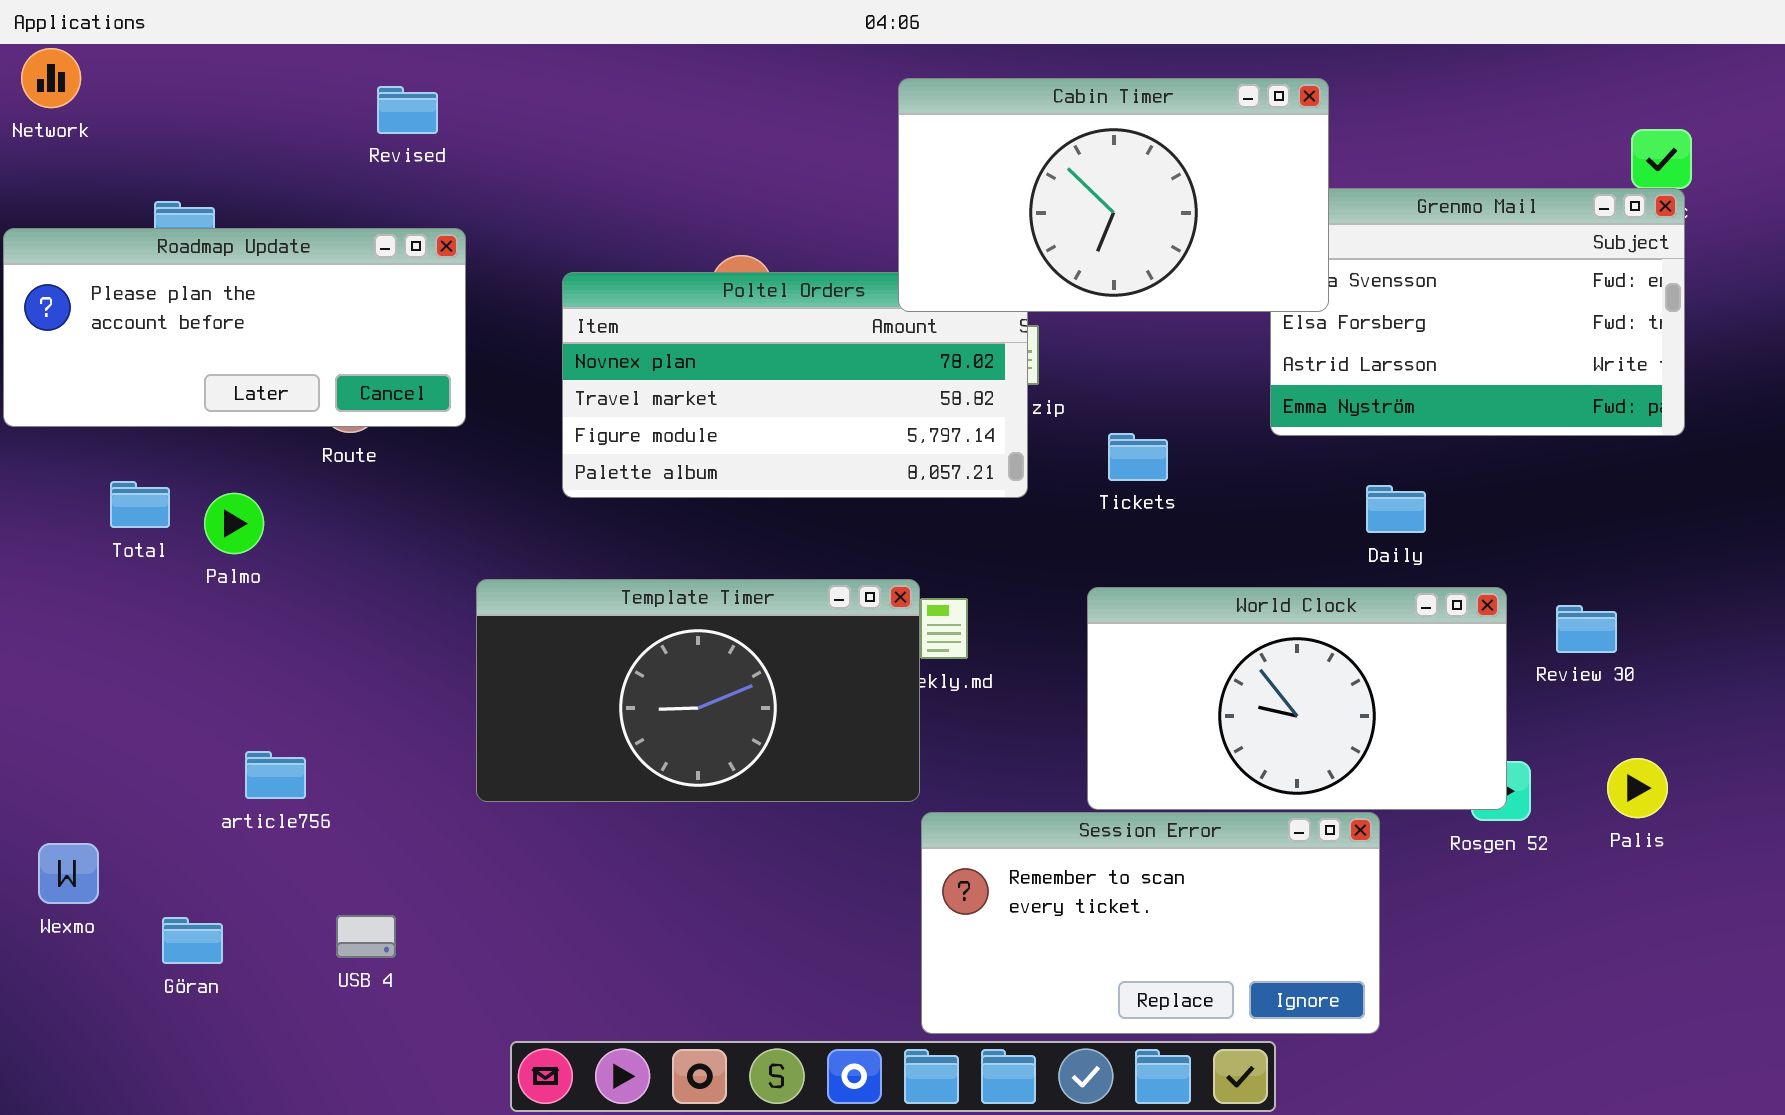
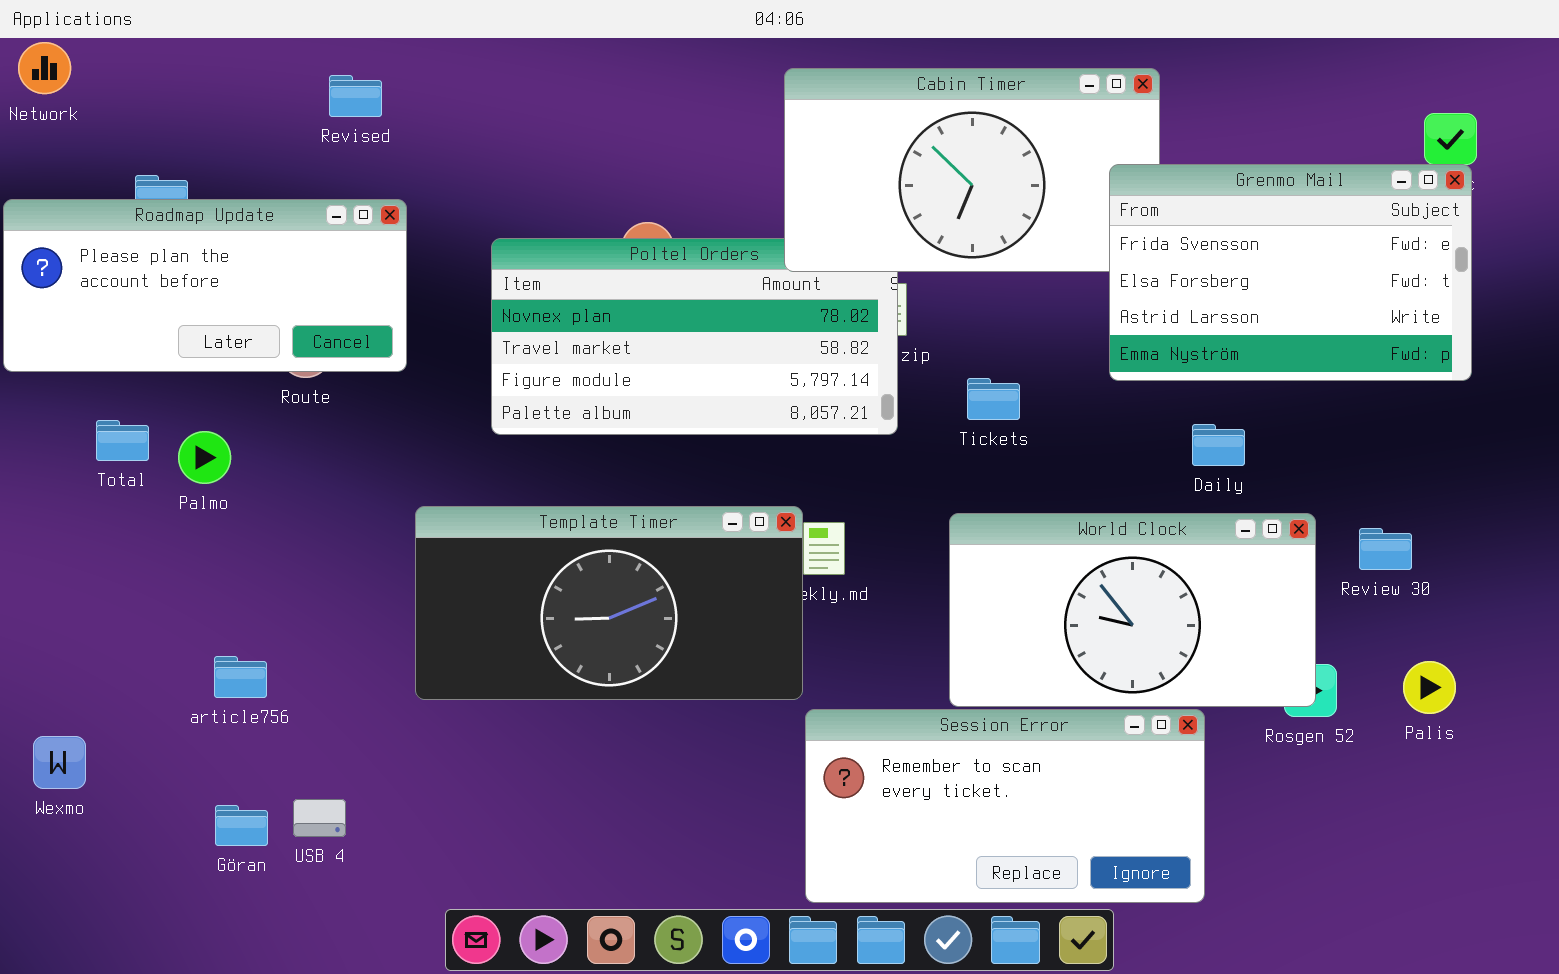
Grenmo Mail: [1270,188,1685,436] -> [1109,164,1472,381], raised
Göran: [162,917,223,964] -> [215,805,268,846], moved

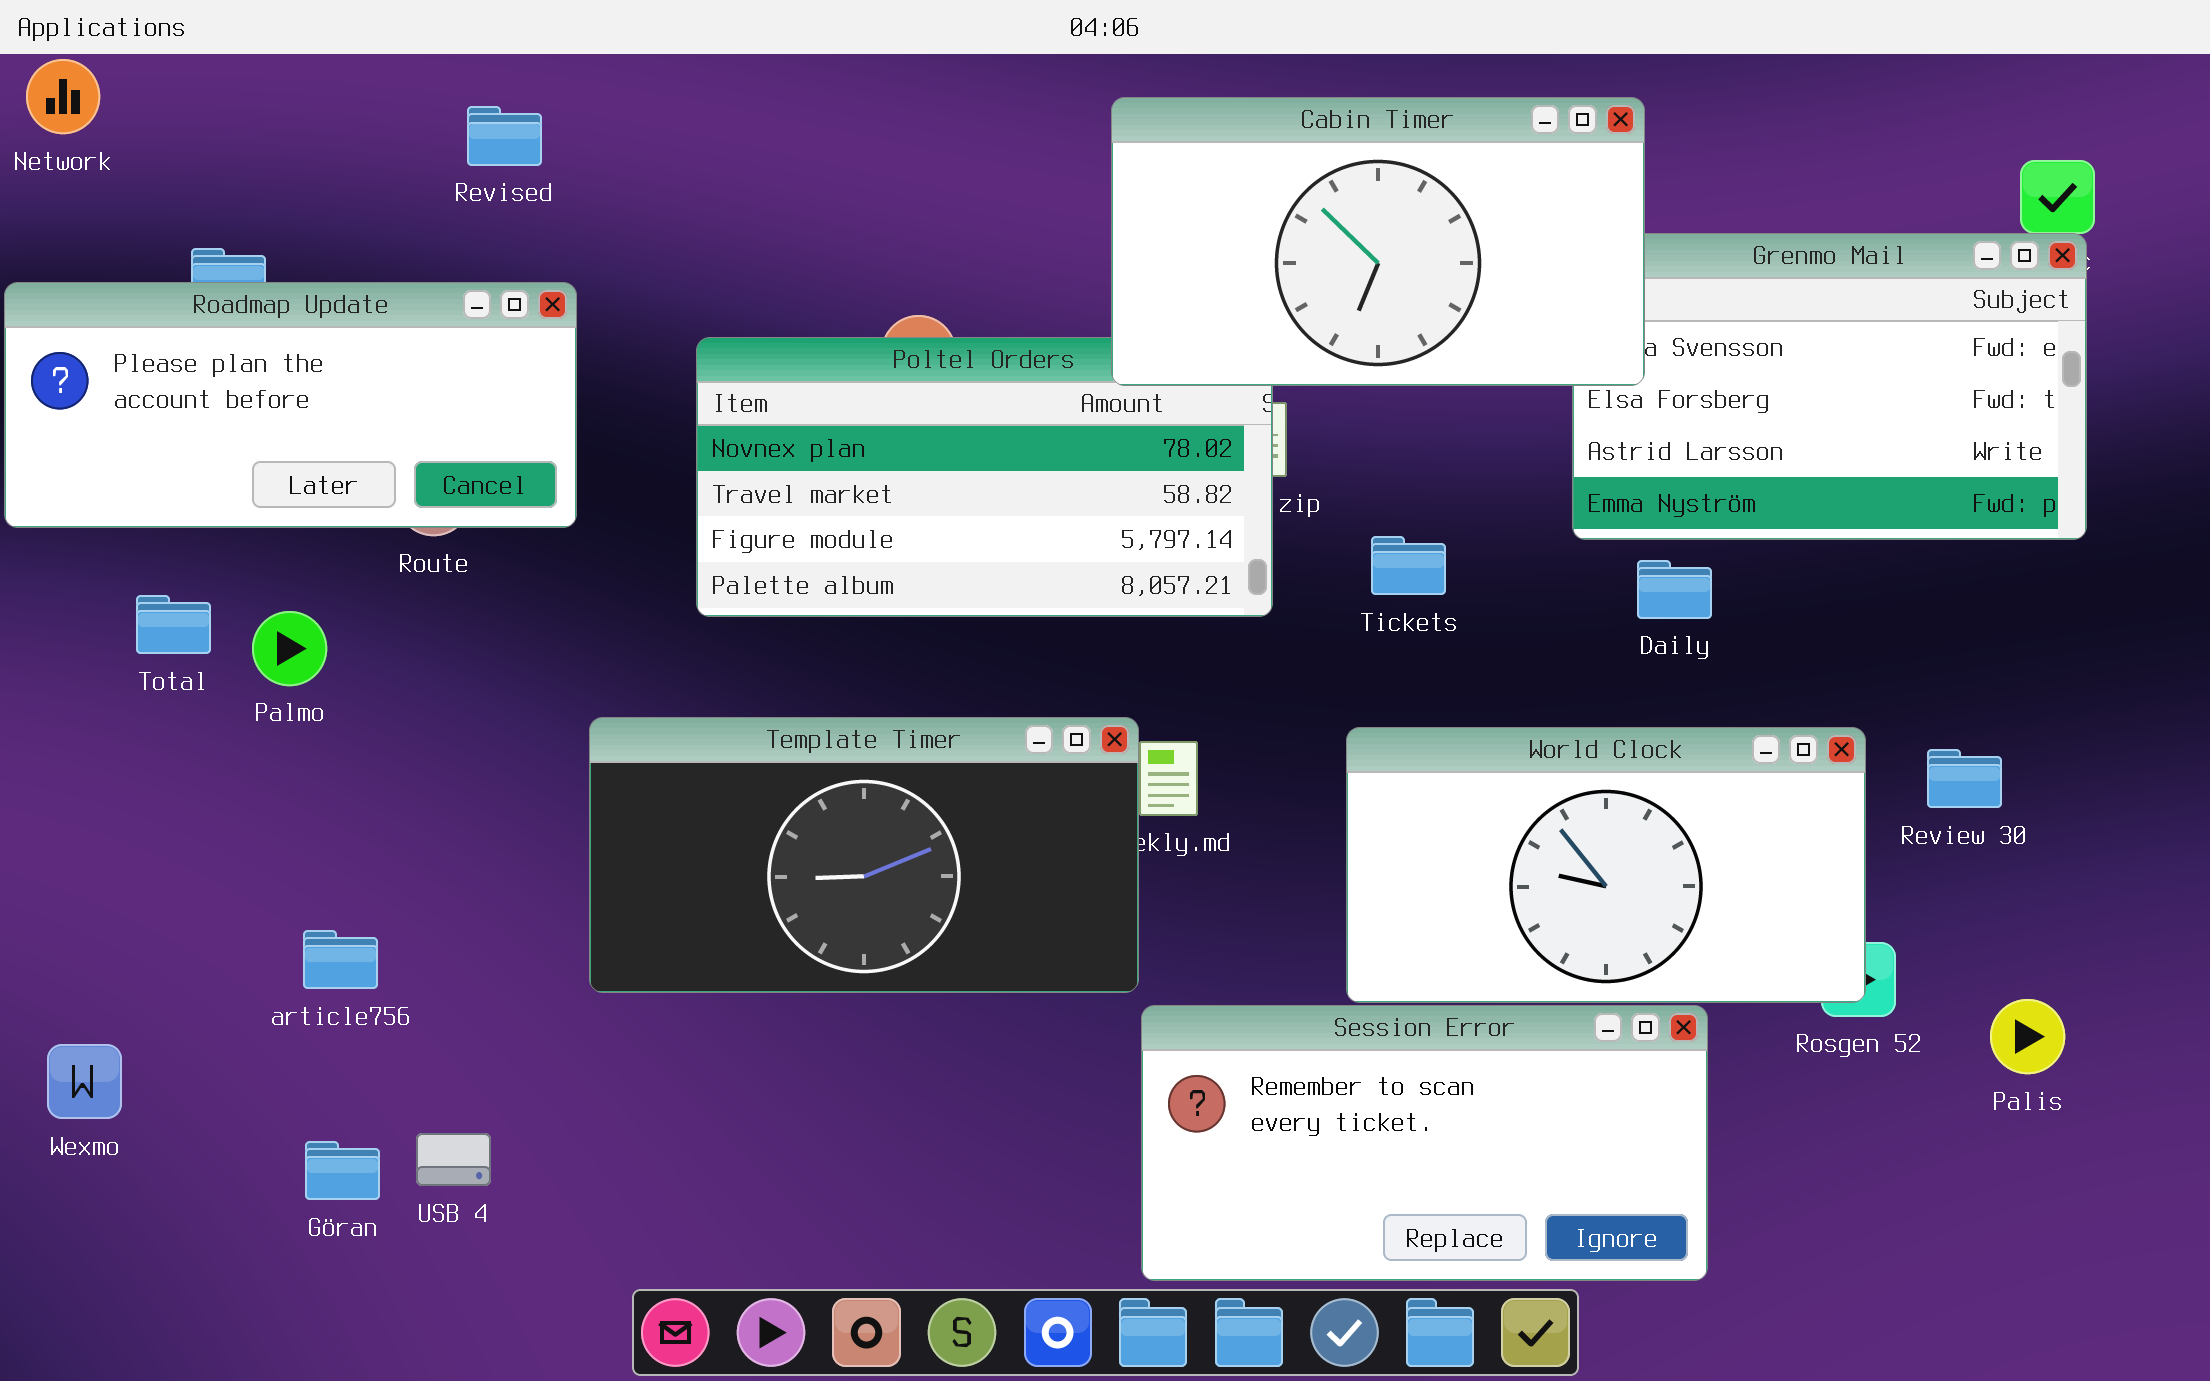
Cabin Timer: [784,68,1160,272] -> [1111,97,1645,386], raised
Daily: [1192,424,1245,466] -> [1637,560,1712,619], moved
Palis: [1403,661,1456,714] -> [1990,999,2065,1074], moved

